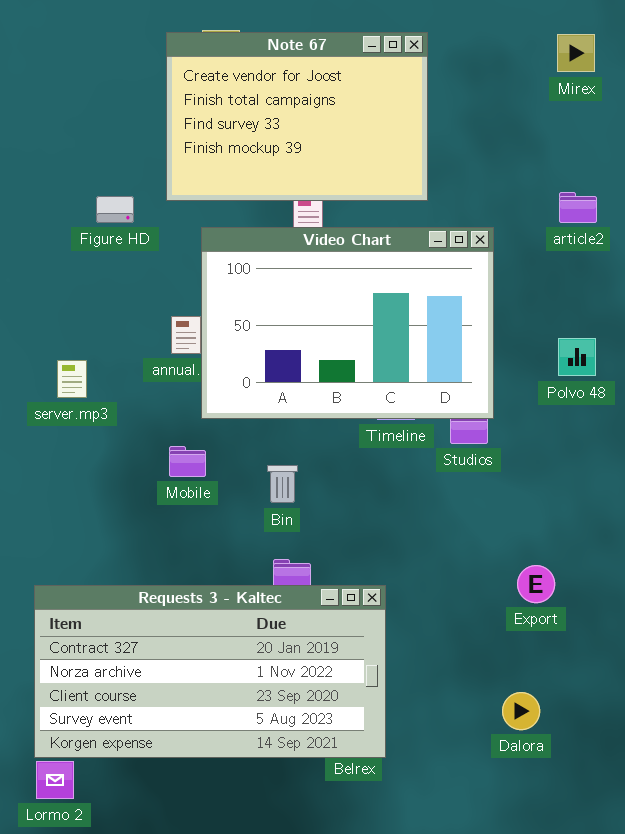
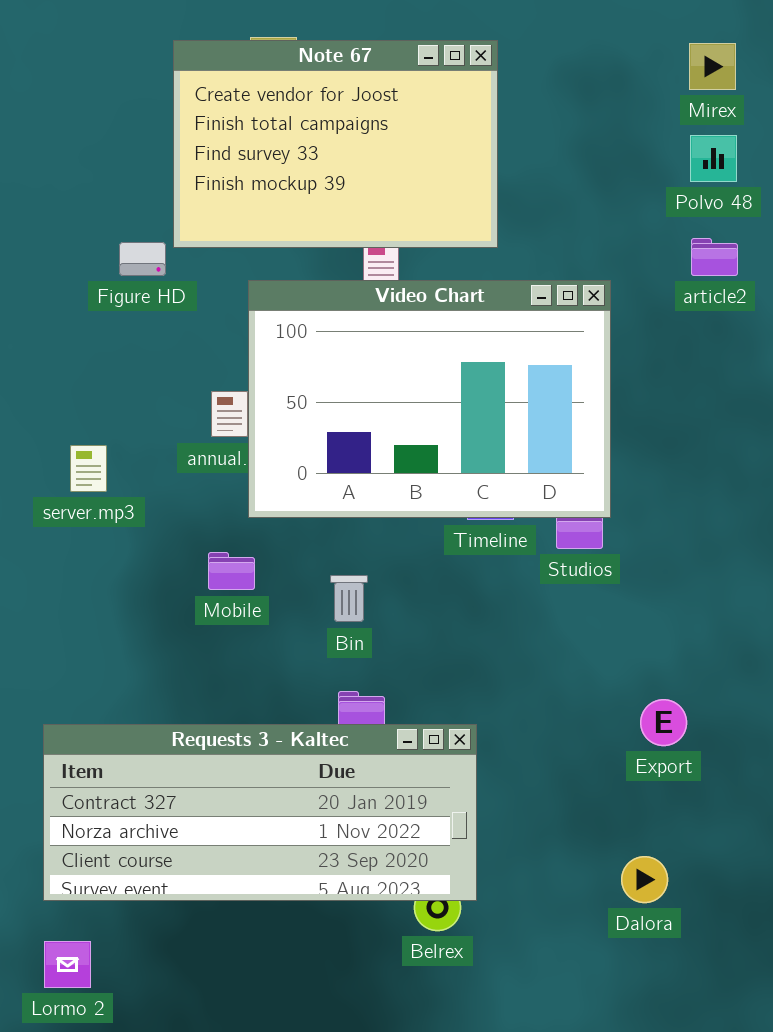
Note 67: [166,32,428,201] -> [173,40,498,248], moved
Polvo 48: [558,338,596,376] -> [690,135,737,182], moved
Requests 3 - Kaltec: [34,585,386,758] -> [43,724,477,901], resized

